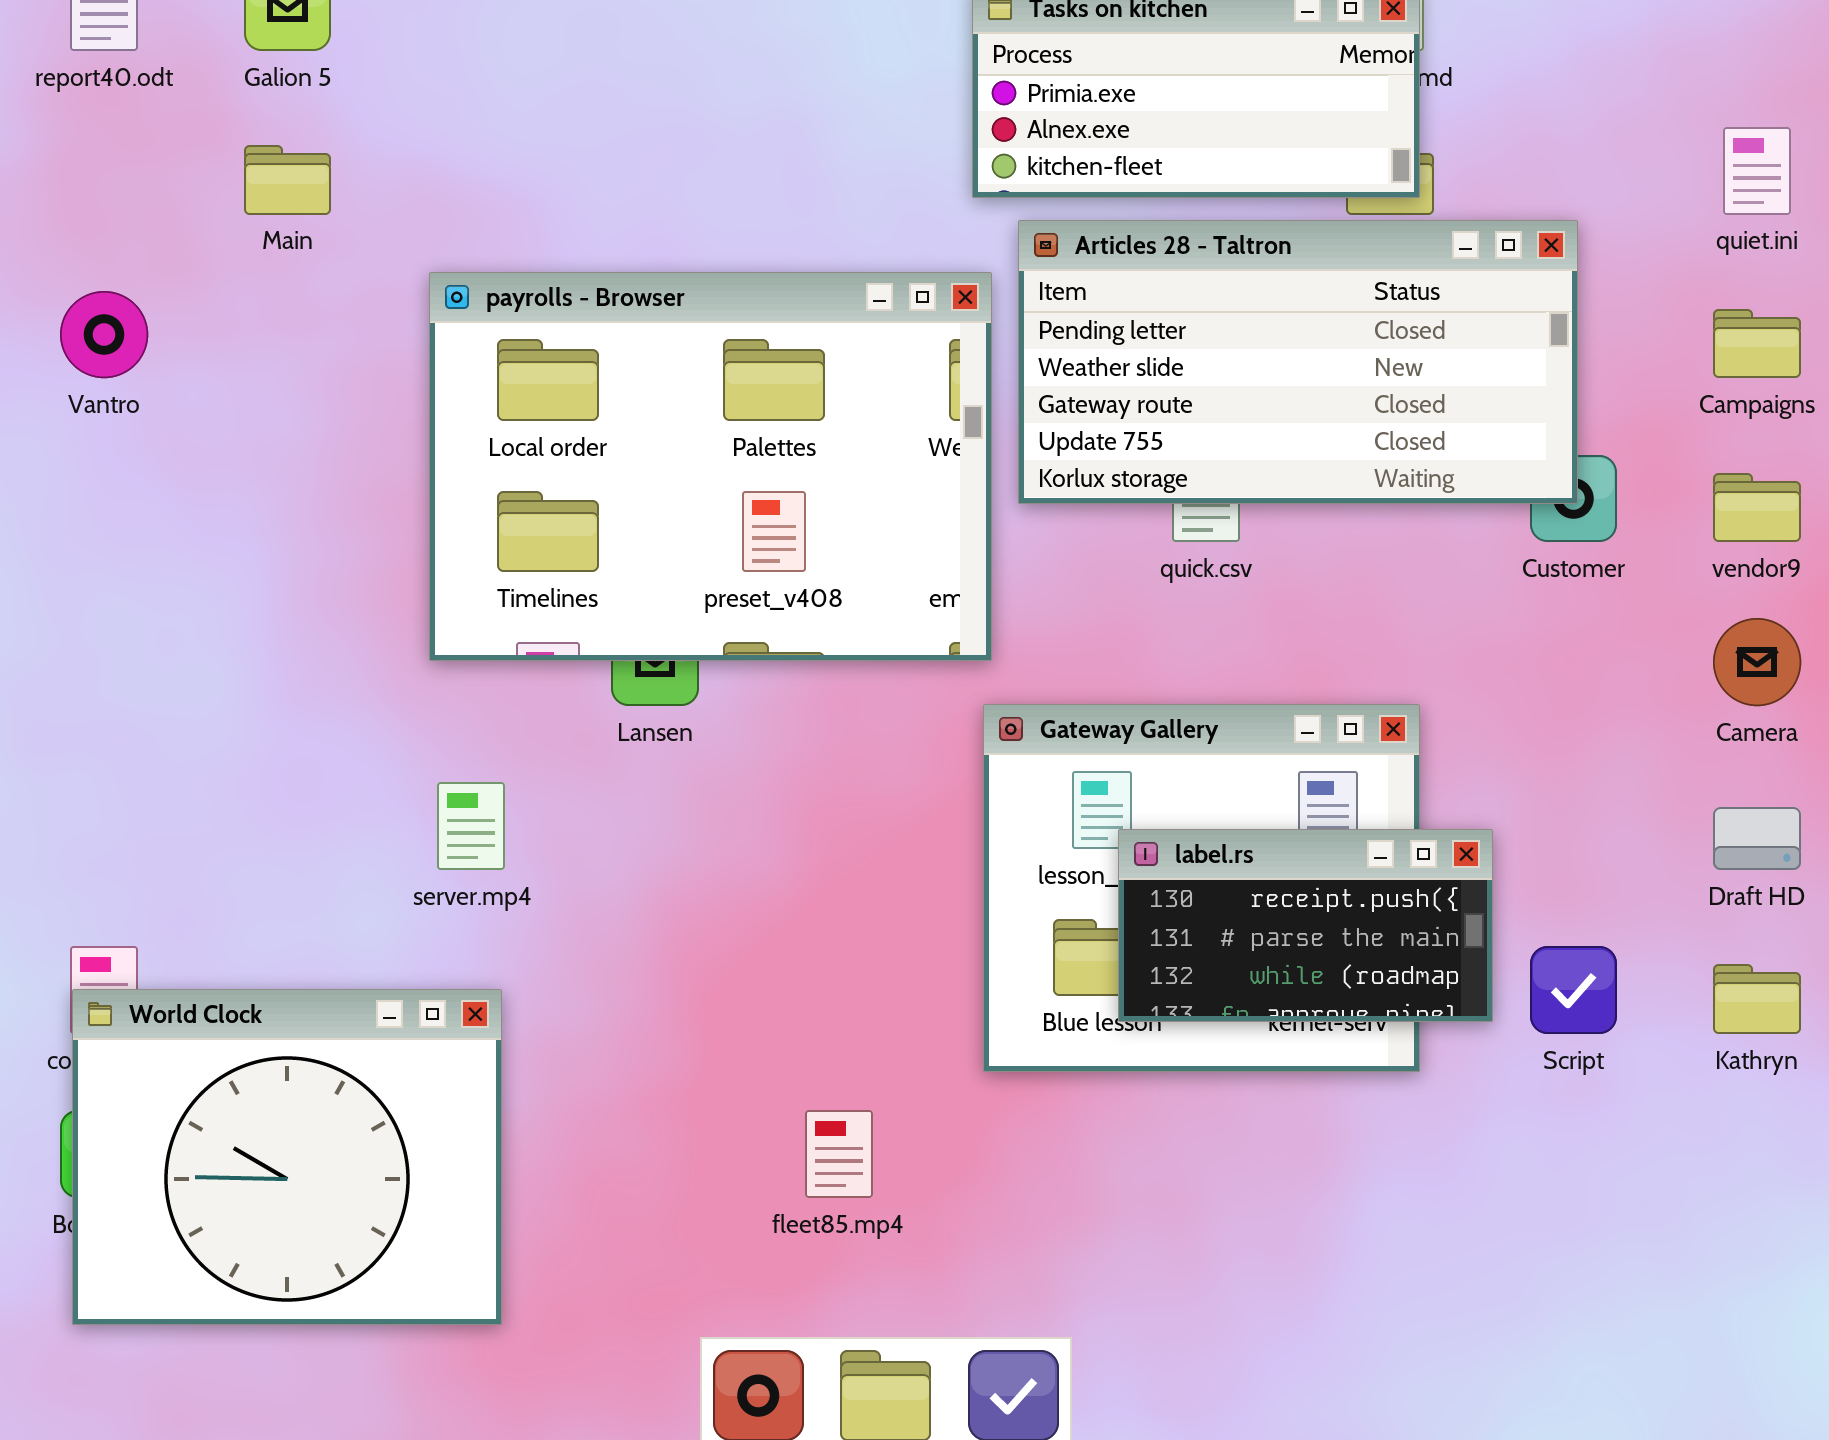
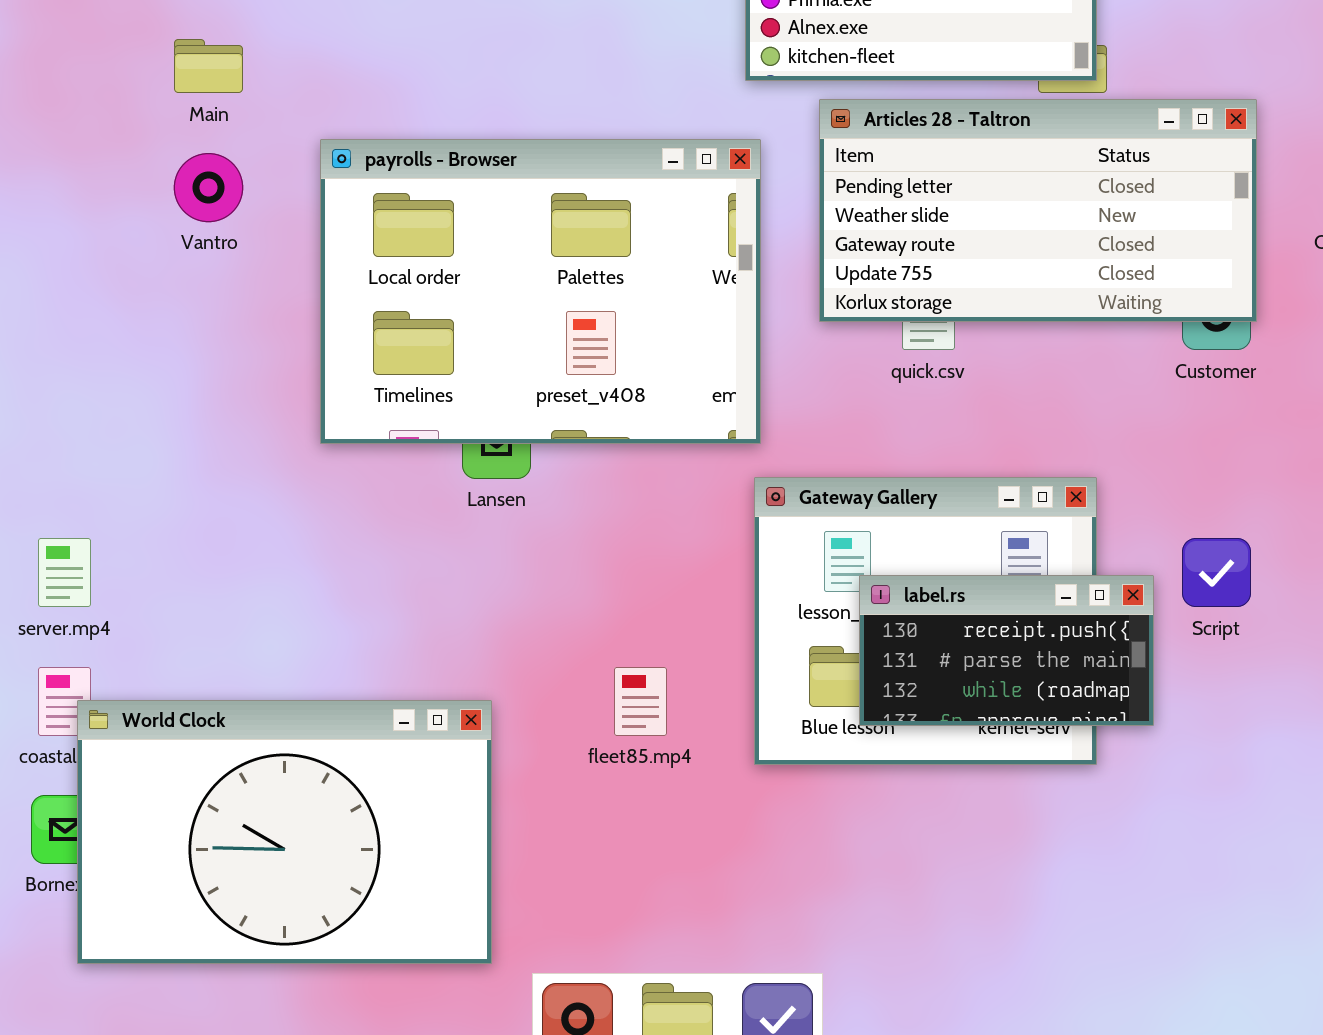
Articles 28 - Taltron: [1018,220,1578,504] -> [819,99,1257,322], moved
Vantro: [60,291,148,378] -> [174,153,243,222], moved
server.mp4: [437,782,505,870] -> [38,538,91,607], moved
Script: [1530,946,1617,1034] -> [1182,538,1251,607], moved
World Clock: [72,989,502,1325] -> [77,700,492,964], moved, resized
fleet85.mp4: [805,1110,873,1198] -> [614,667,667,736], moved

